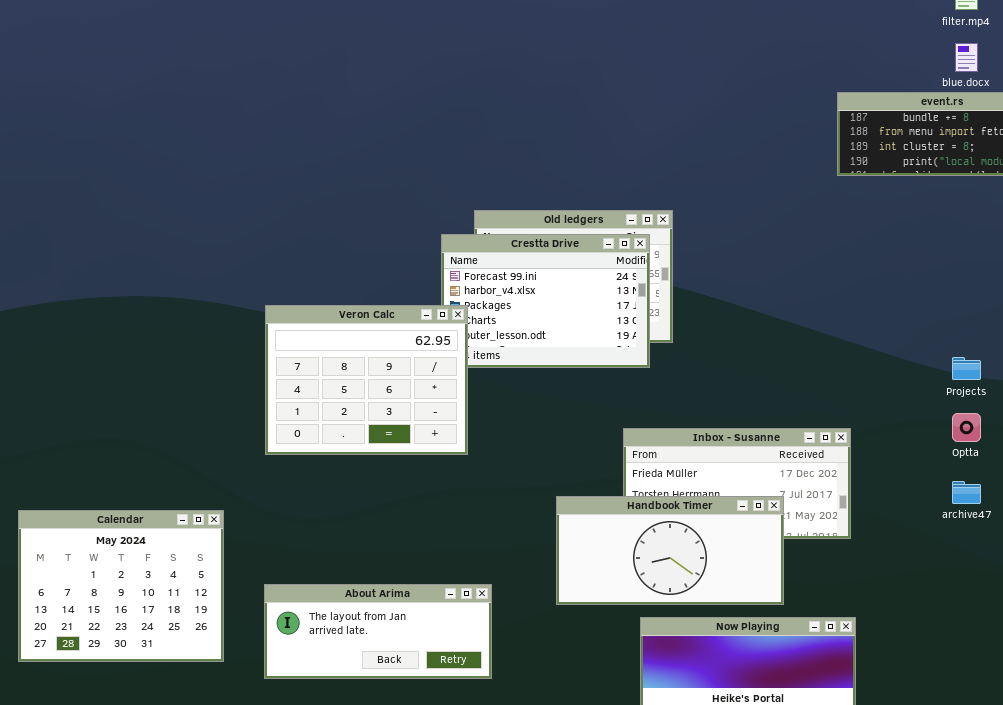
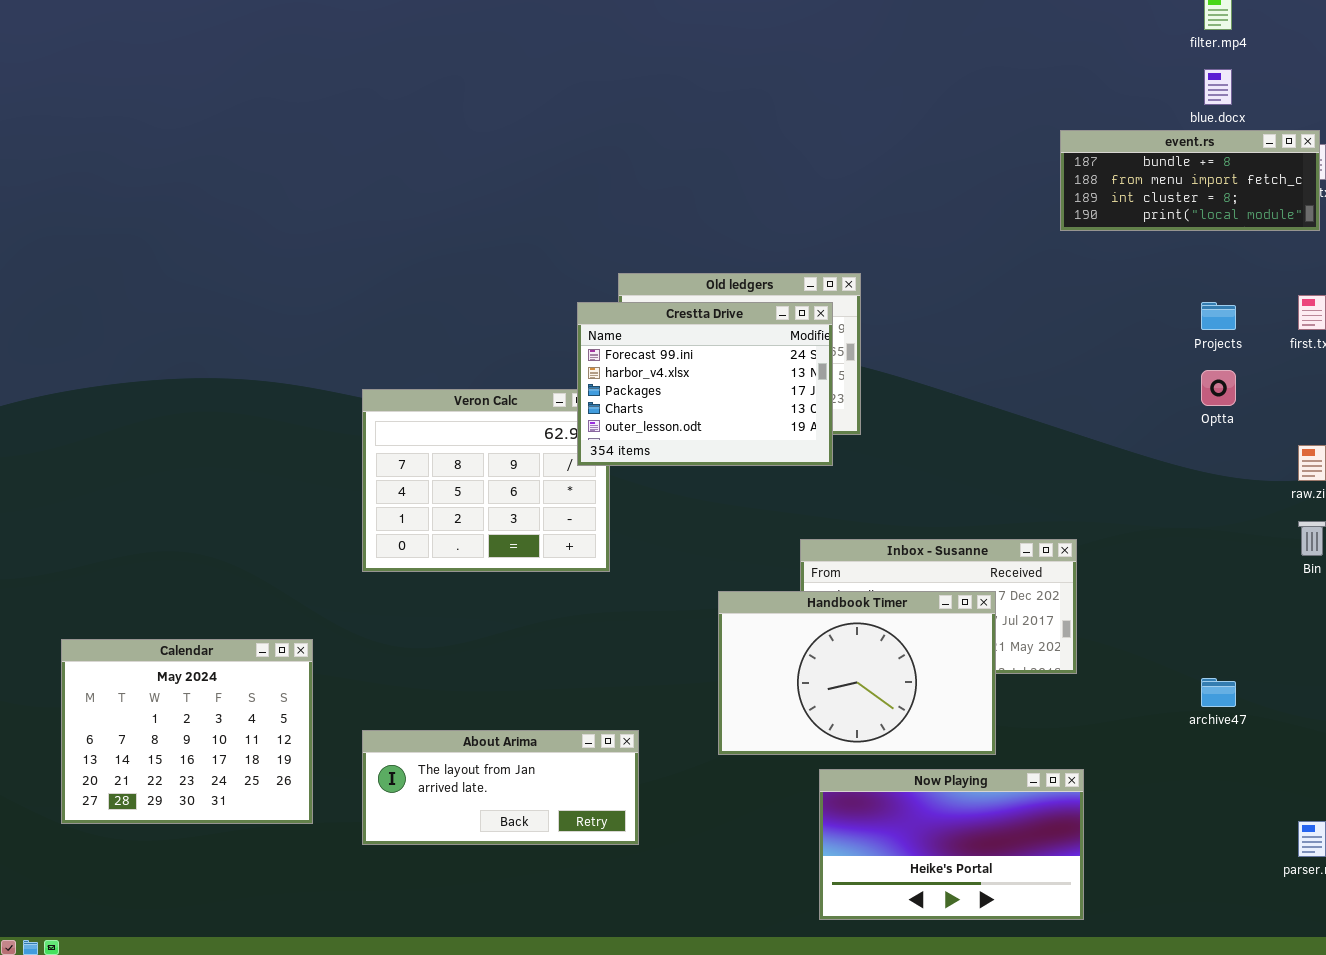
Crestta Drive: [441,234,650,368] -> [577,302,833,466], raised
Projects: [952,357,981,380] -> [1201,302,1236,330], moved
Optta: [952,413,981,442] -> [1201,370,1236,406], moved
archive47: [952,481,981,504] -> [1201,678,1236,707], moved
Handbook Timer: [556,496,784,605] -> [718,591,996,755], resized

